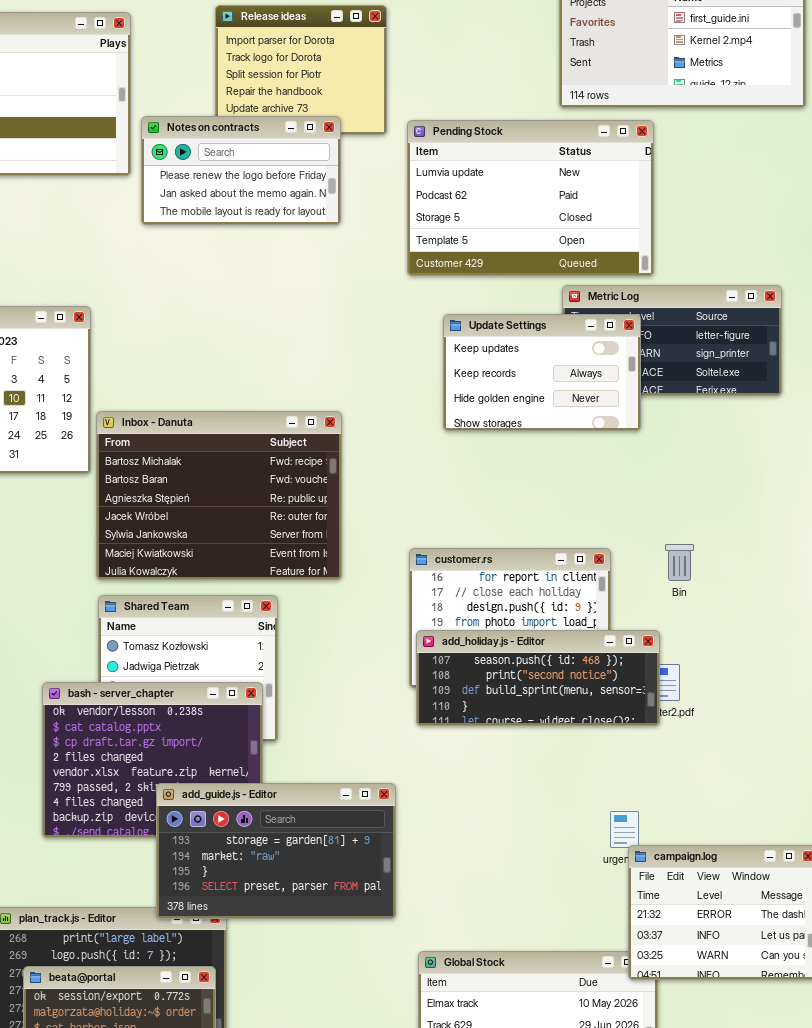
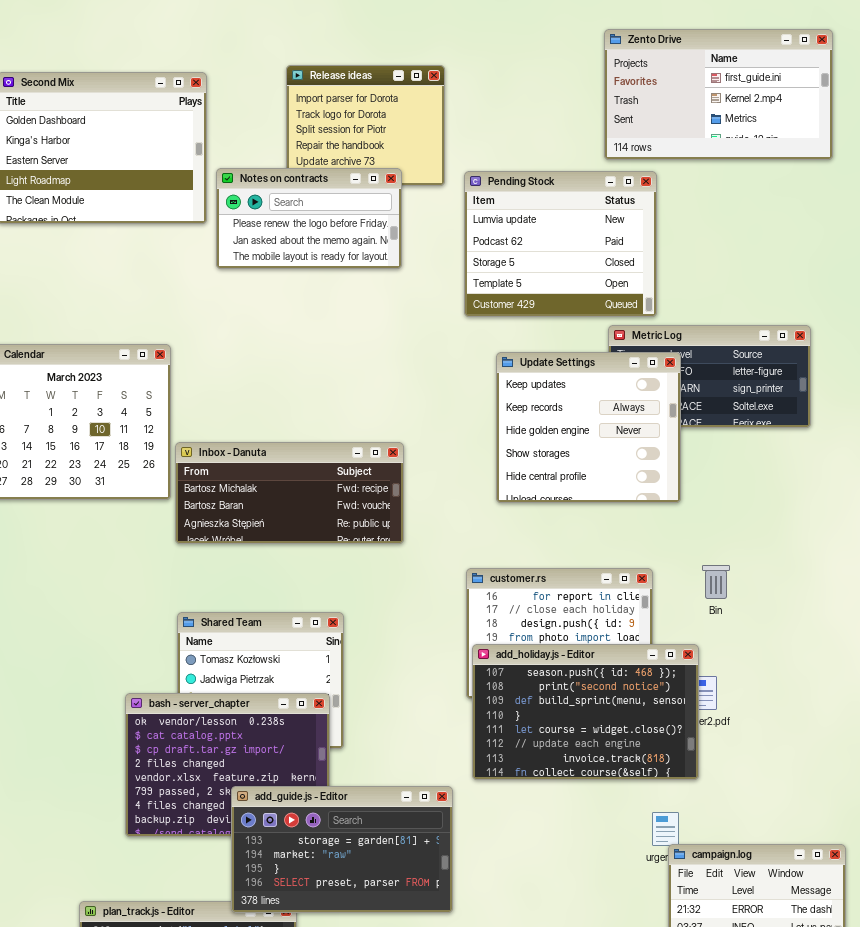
Pending Stock: [407,120,654,276] -> [464,171,657,317], resized
Update Settings: [443,314,641,431] -> [496,352,681,503], resized
Inbox - Danuta: [96,411,342,580] -> [175,442,404,544], resized
add_holiday.js - Editor: [416,630,660,726] -> [472,644,699,780], resized

